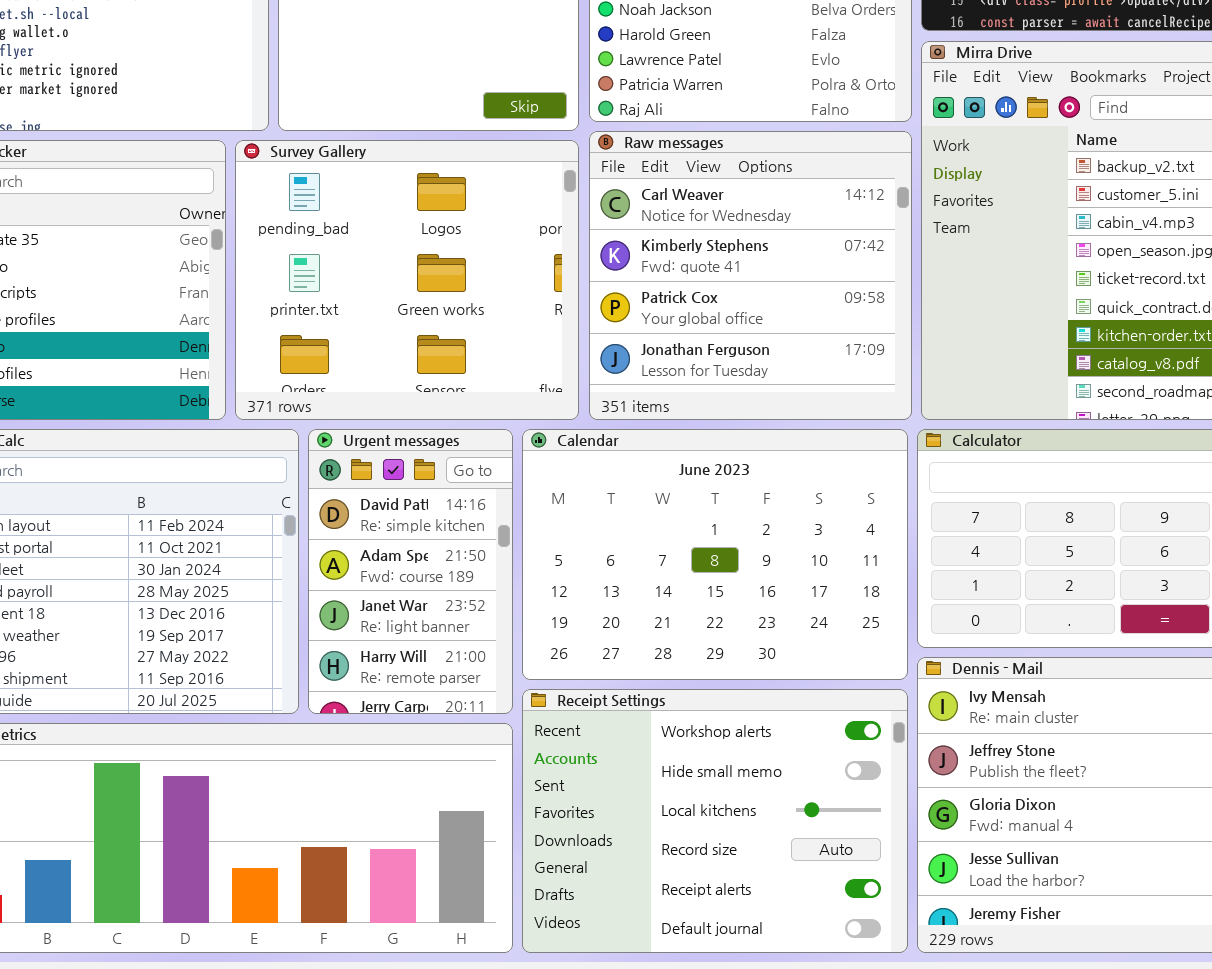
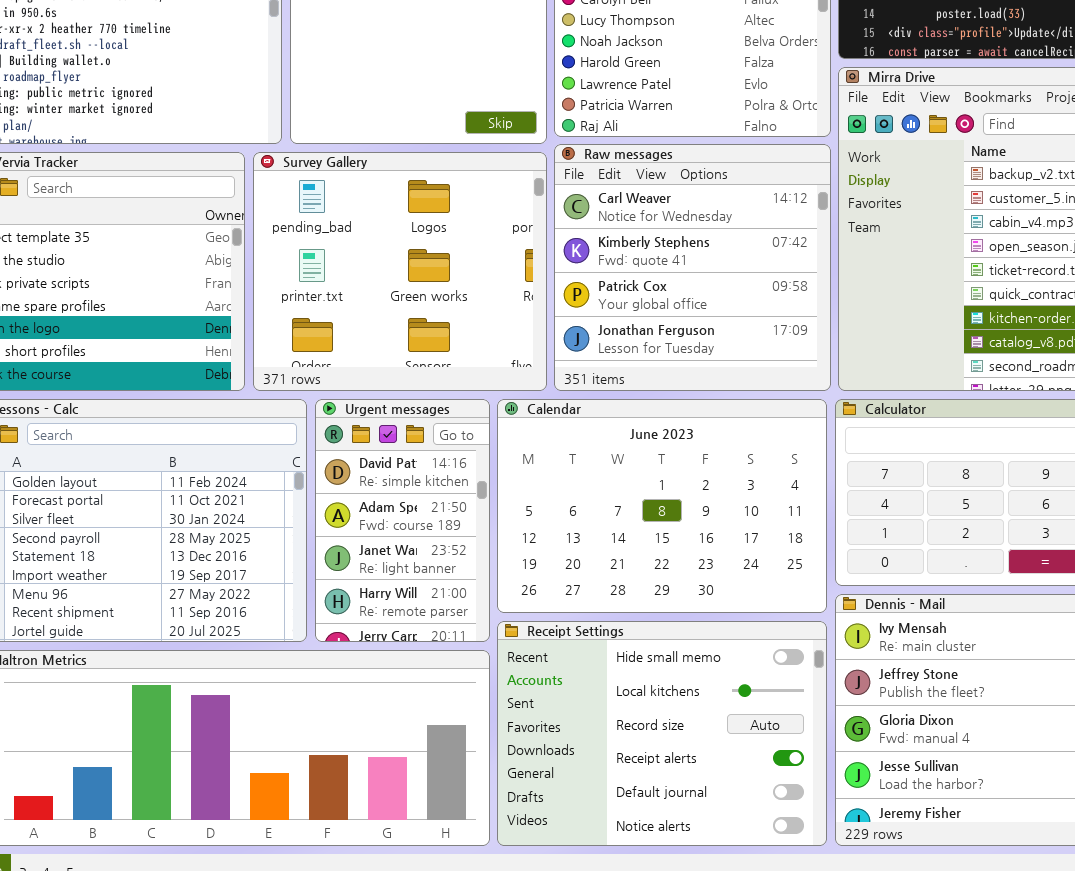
Receipt Settings: [522,689,908,953] -> [497,621,827,846], scrolled down 1 row

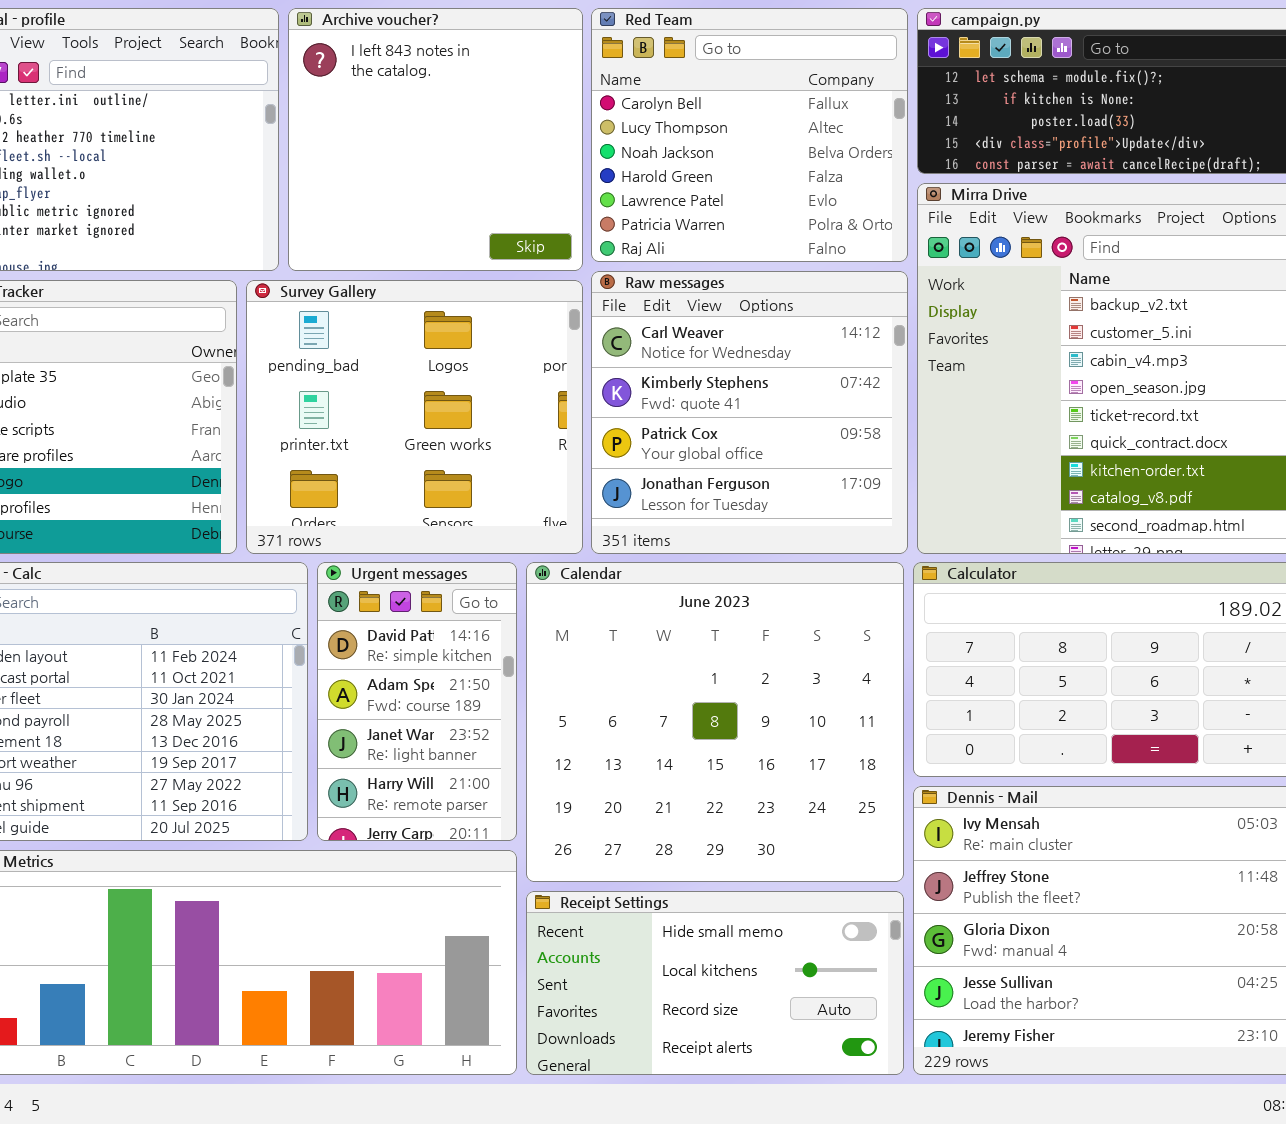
Calendar: [497,399,827,613] -> [526,562,904,882], resized
Receipt Settings: [497,621,827,846] -> [526,891,904,1075], resized

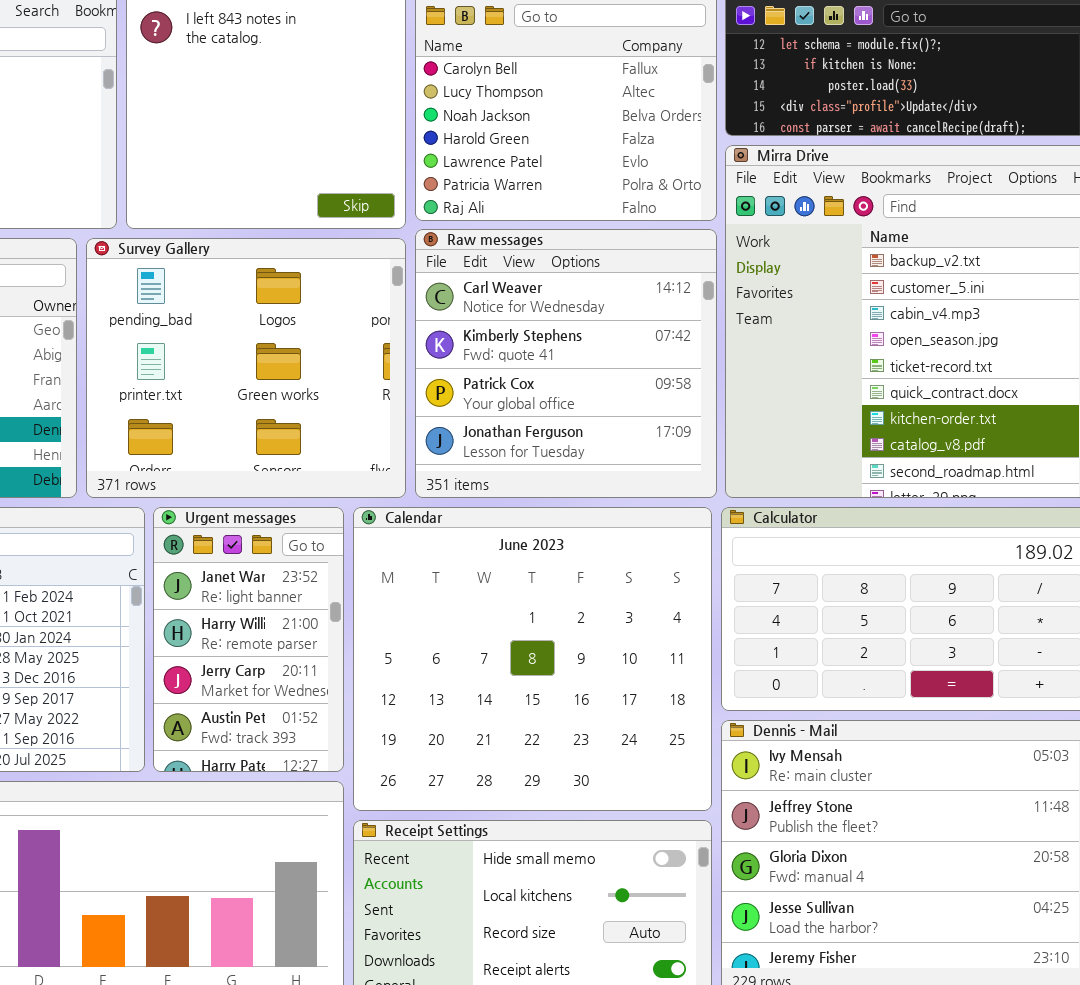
Urgent messages: [317,562,517,841] -> [153,507,344,772], scrolled down 2 rows

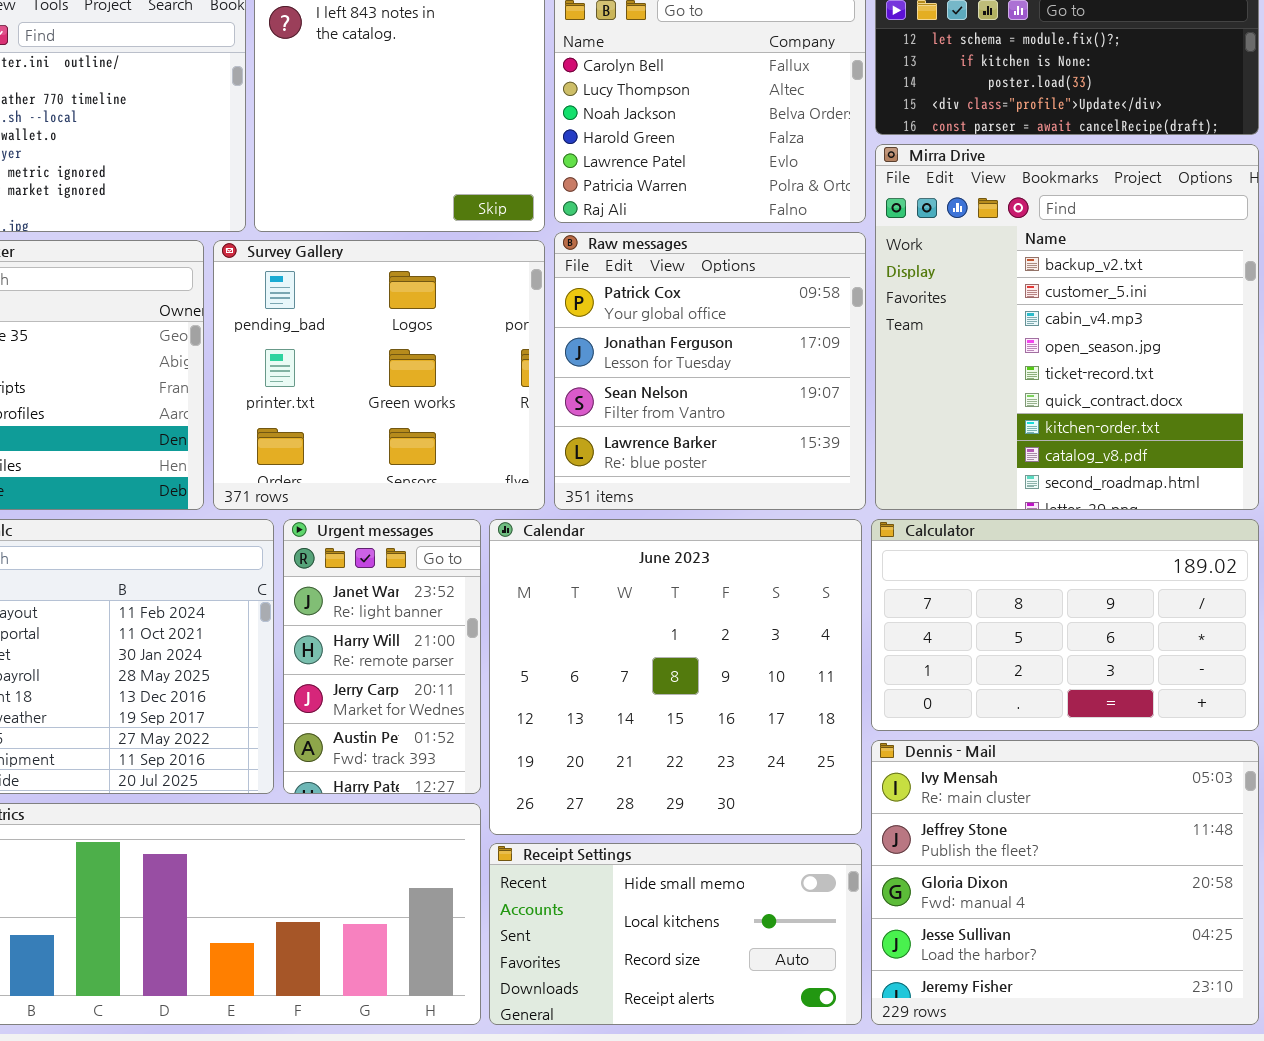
Raw messages: [415,229,717,498] -> [554,232,866,510], scrolled down 2 rows

